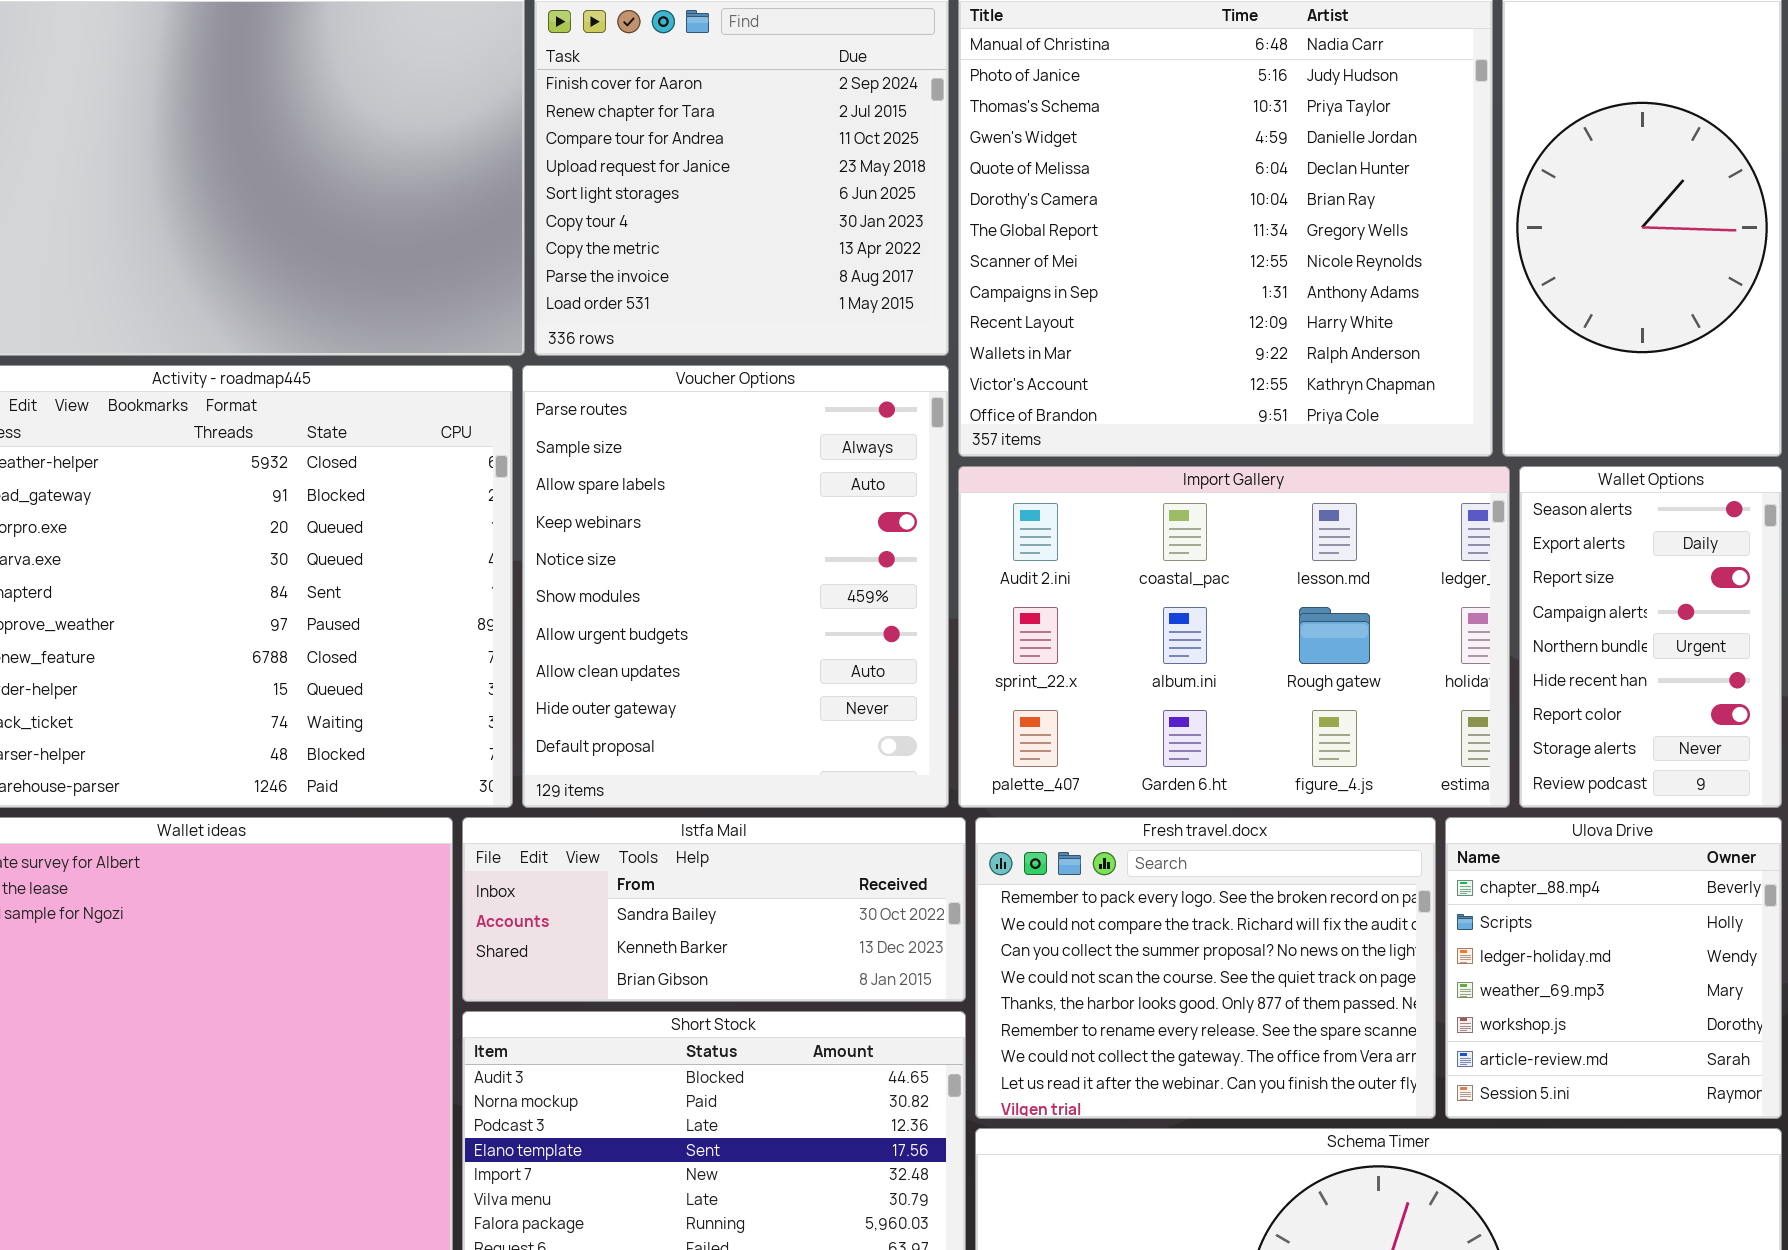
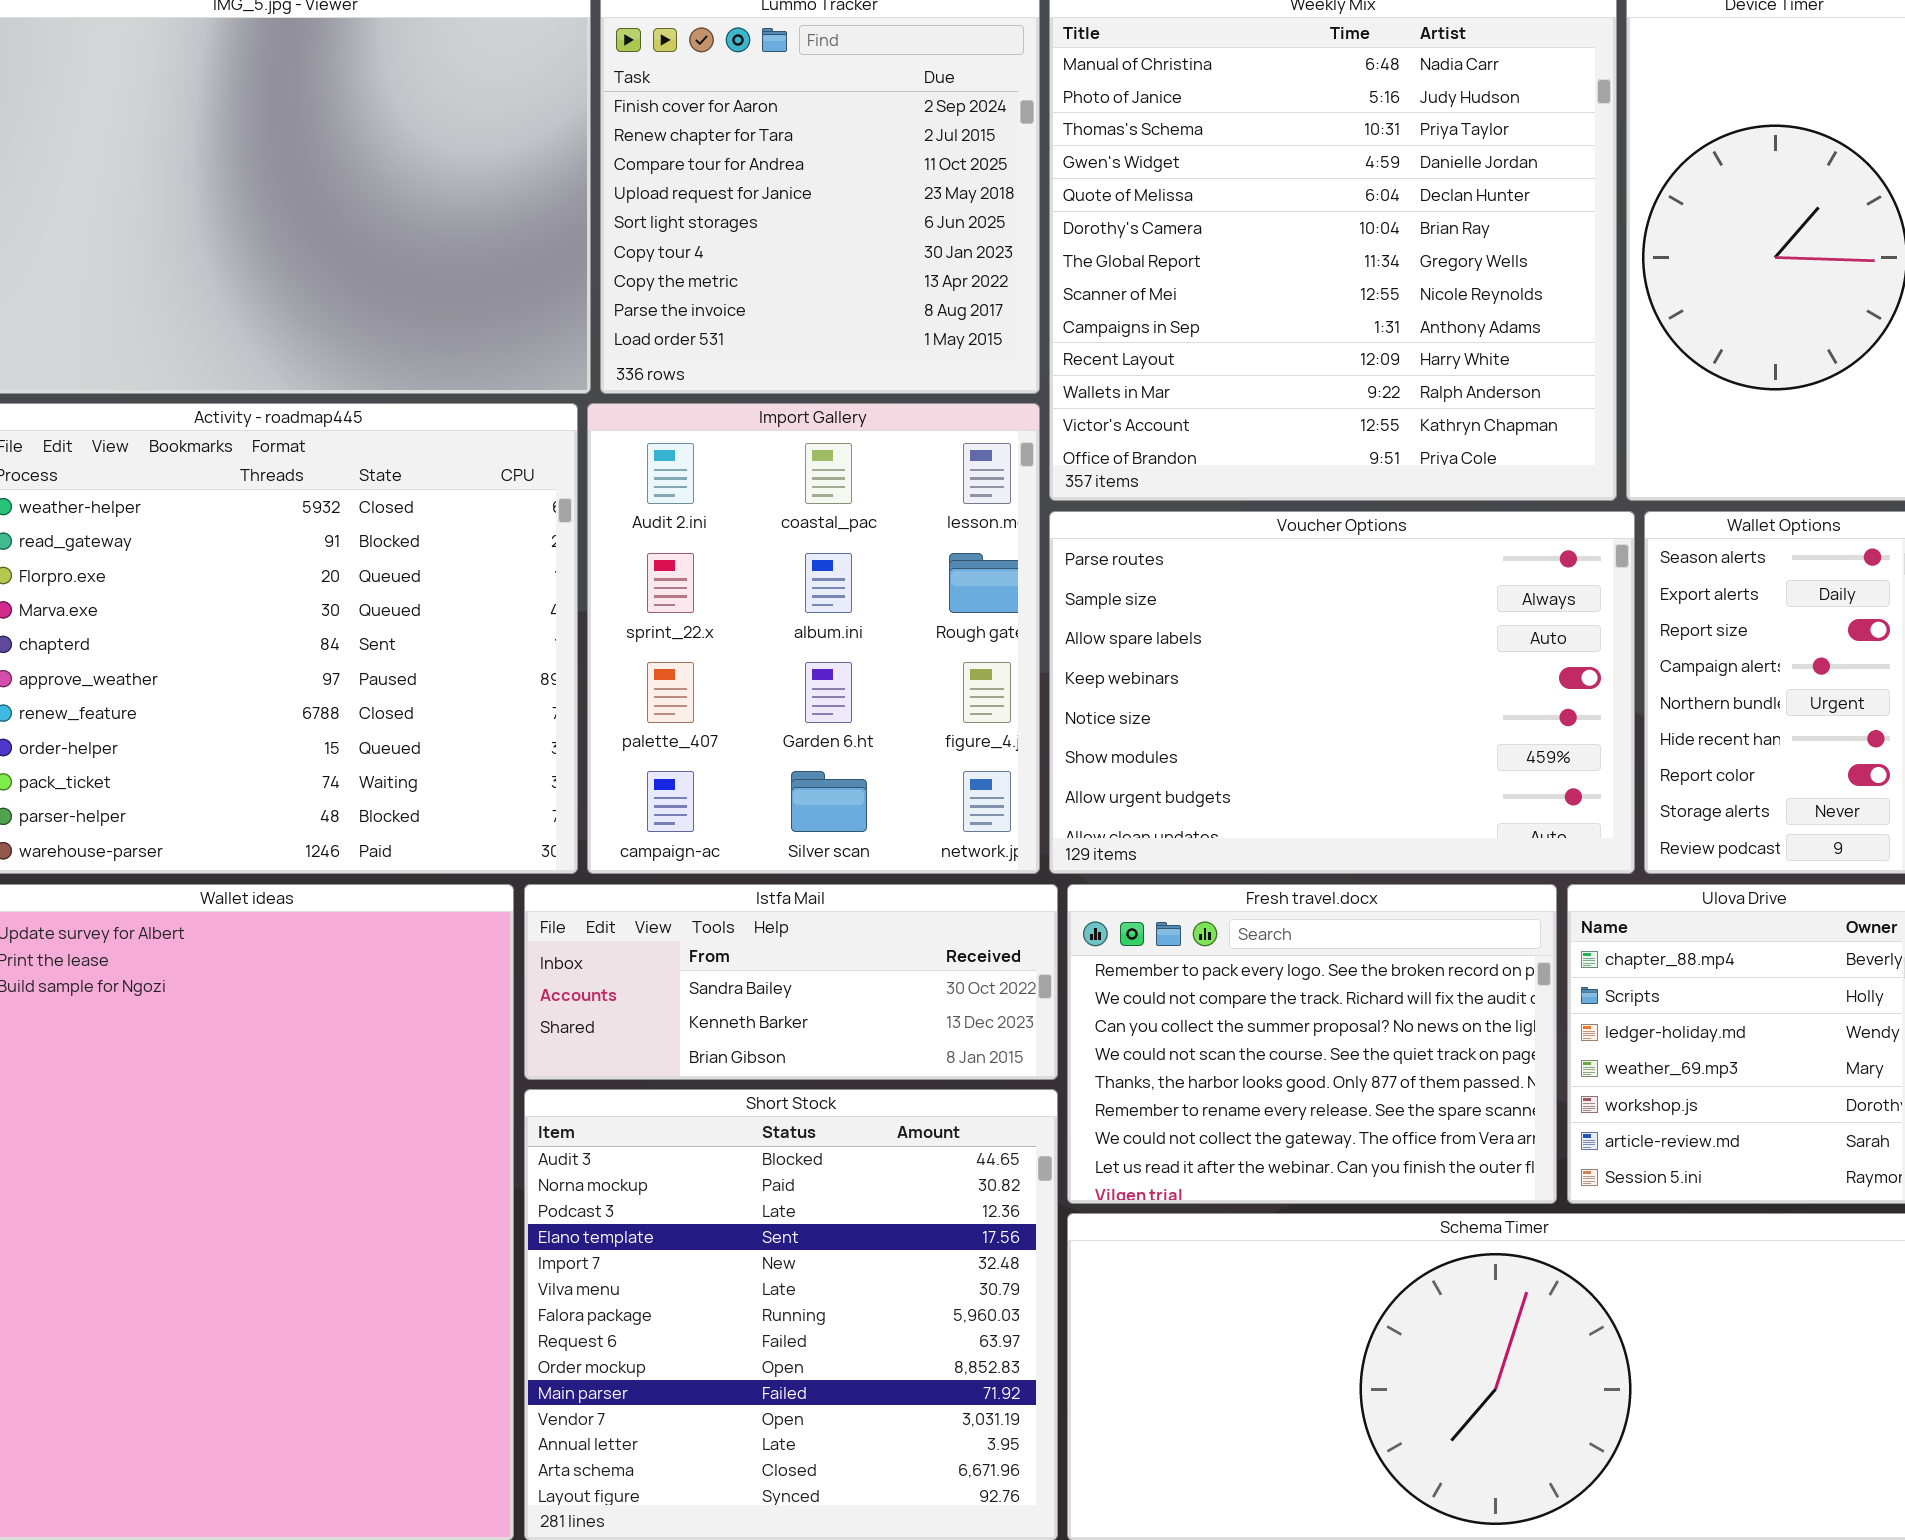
Voucher Options: [522,365,949,808] -> [1049,511,1635,874], moved, resized
Import Gallery: [958,466,1510,808] -> [587,403,1040,874], moved, resized

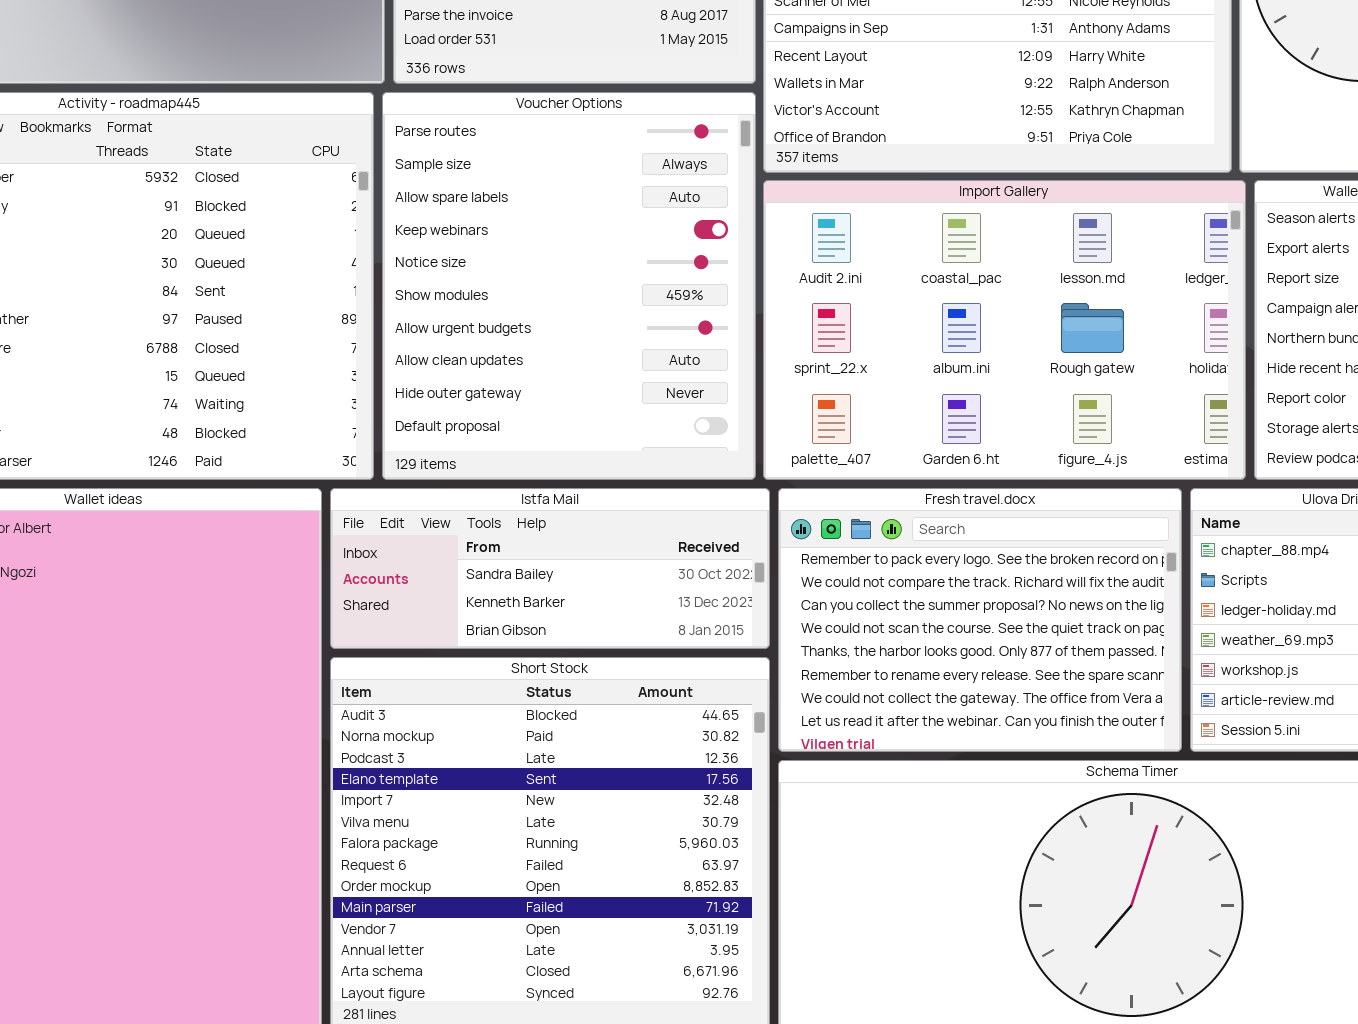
Import Gallery: [587,403,1040,874] -> [763,180,1246,480], moved, resized
Voucher Options: [1049,511,1635,874] -> [382,92,756,480], moved, resized

